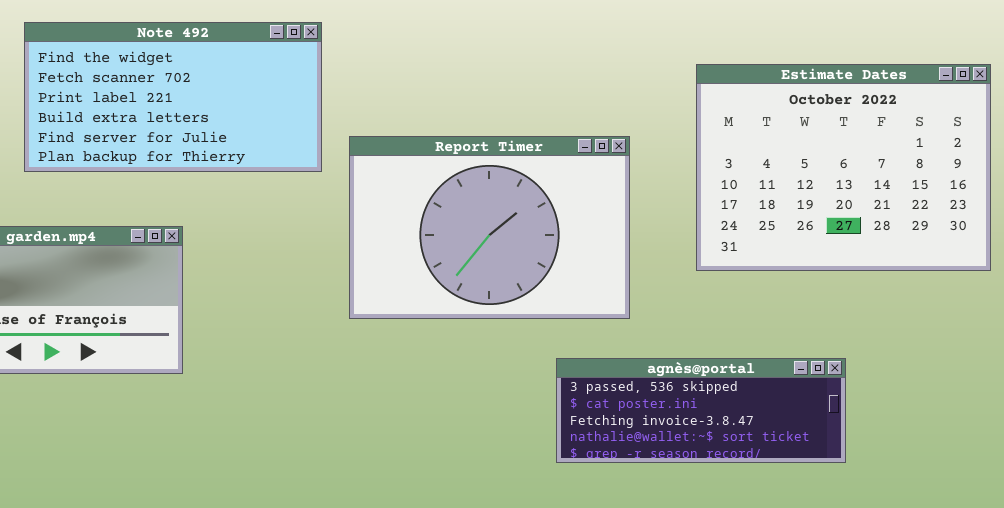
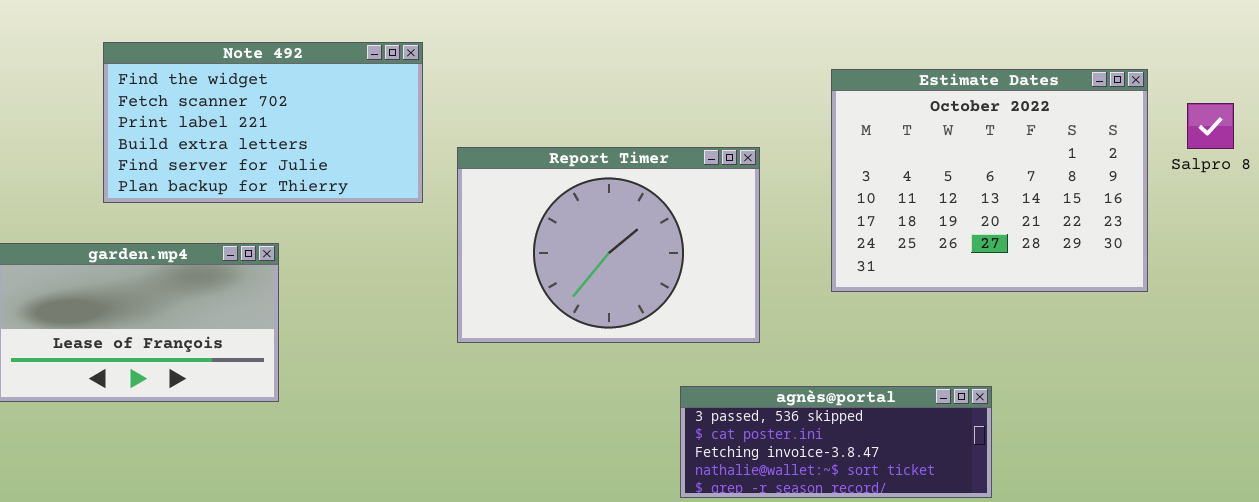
Note 492: [24,22,322,172] -> [103,42,423,203], moved

